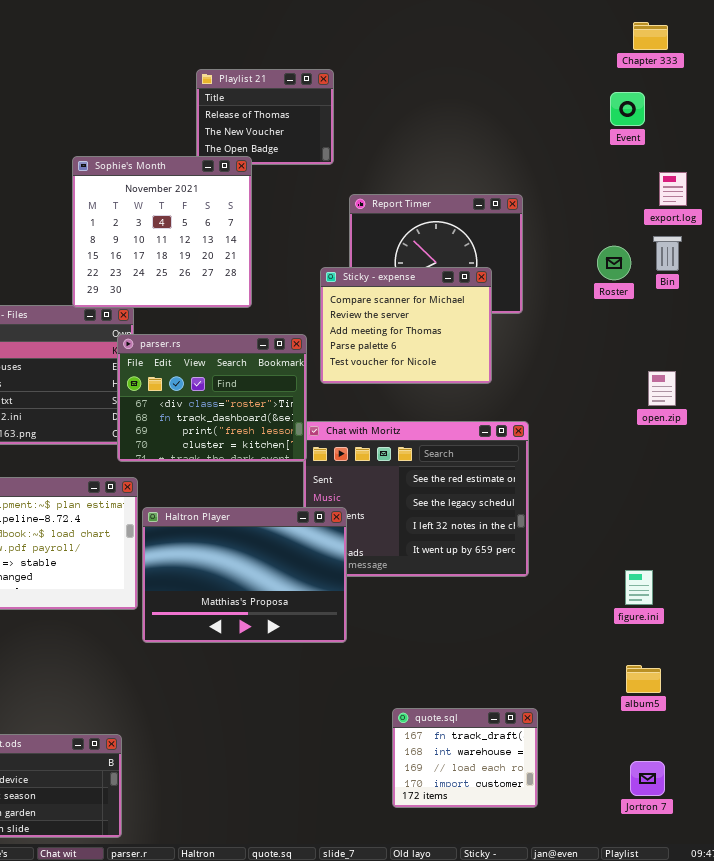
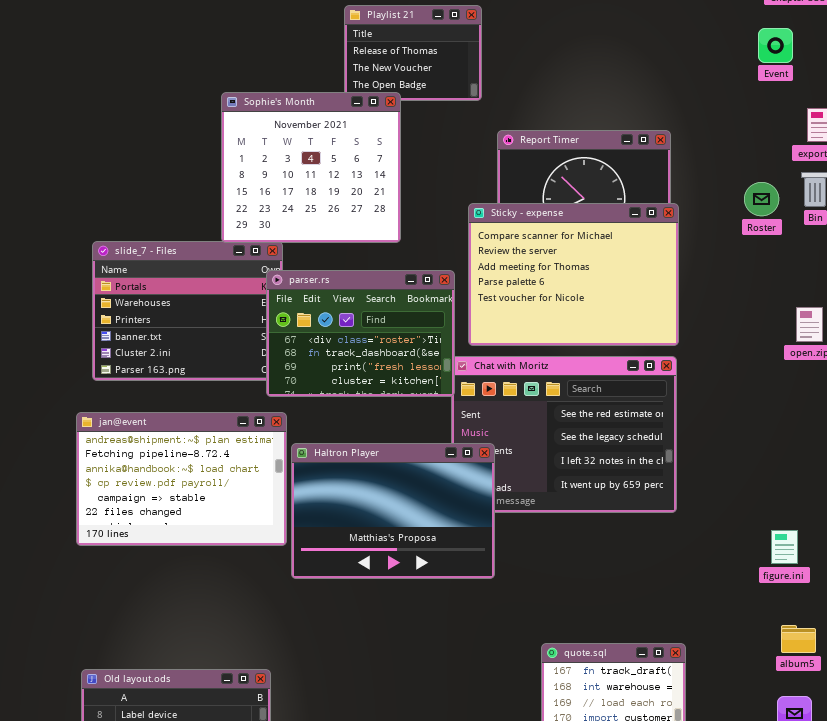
Sticky - expense: [320,267,492,384] -> [468,203,679,346], resized
figure.ini: [625,570,653,605] -> [771,530,798,564], moved
album5: [626,665,661,693] -> [781,625,816,653], moved

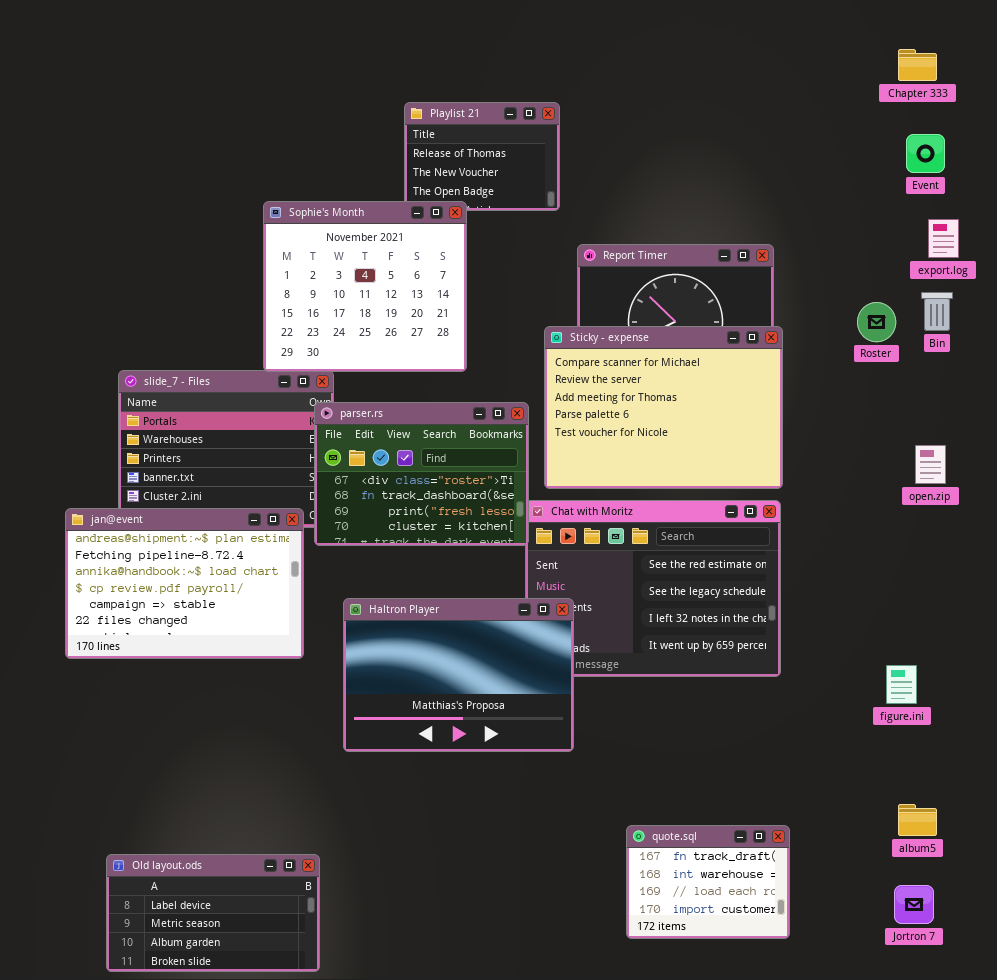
Event: [758,28,793,63] -> [906,134,945,173], moved
jan@event: [76,412,287,546] -> [65,508,304,659], moved
figure.ini: [771,530,798,564] -> [886,665,917,704], moved

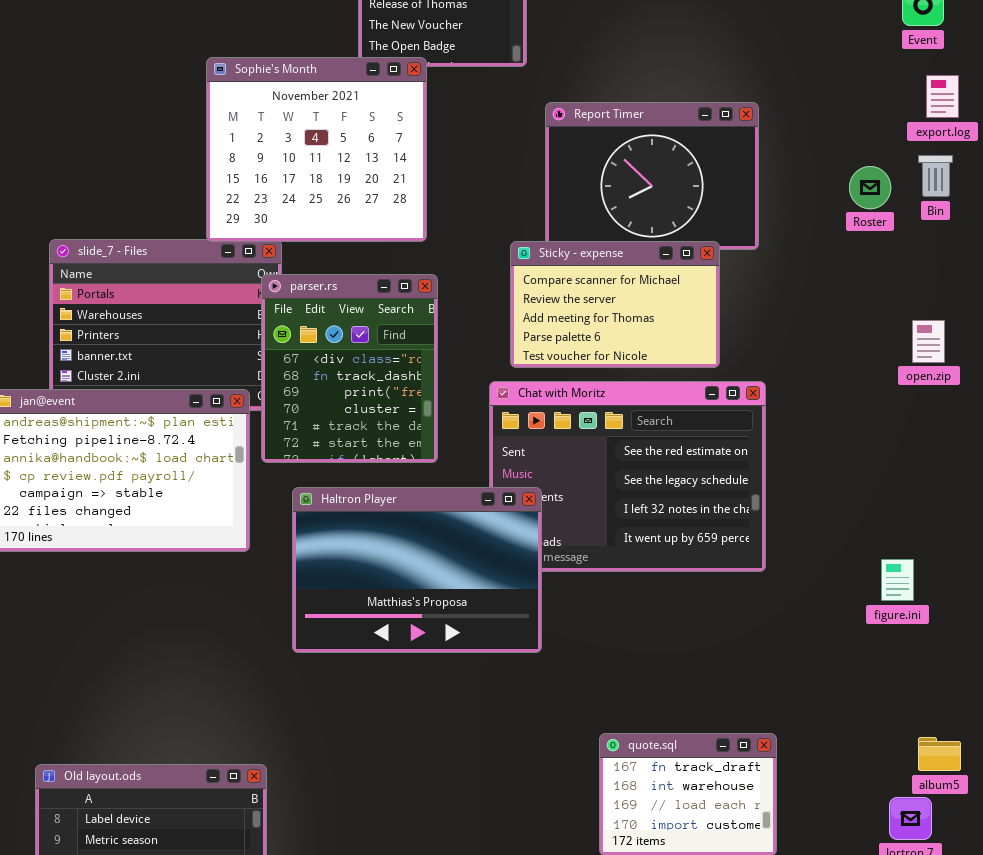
Sticky - expense: [544,326,783,489] -> [510,241,720,368], resized
parser.rs: [314,402,529,546] -> [261,274,438,463], resized
album5: [898,804,937,836] -> [918,737,961,771], moved

